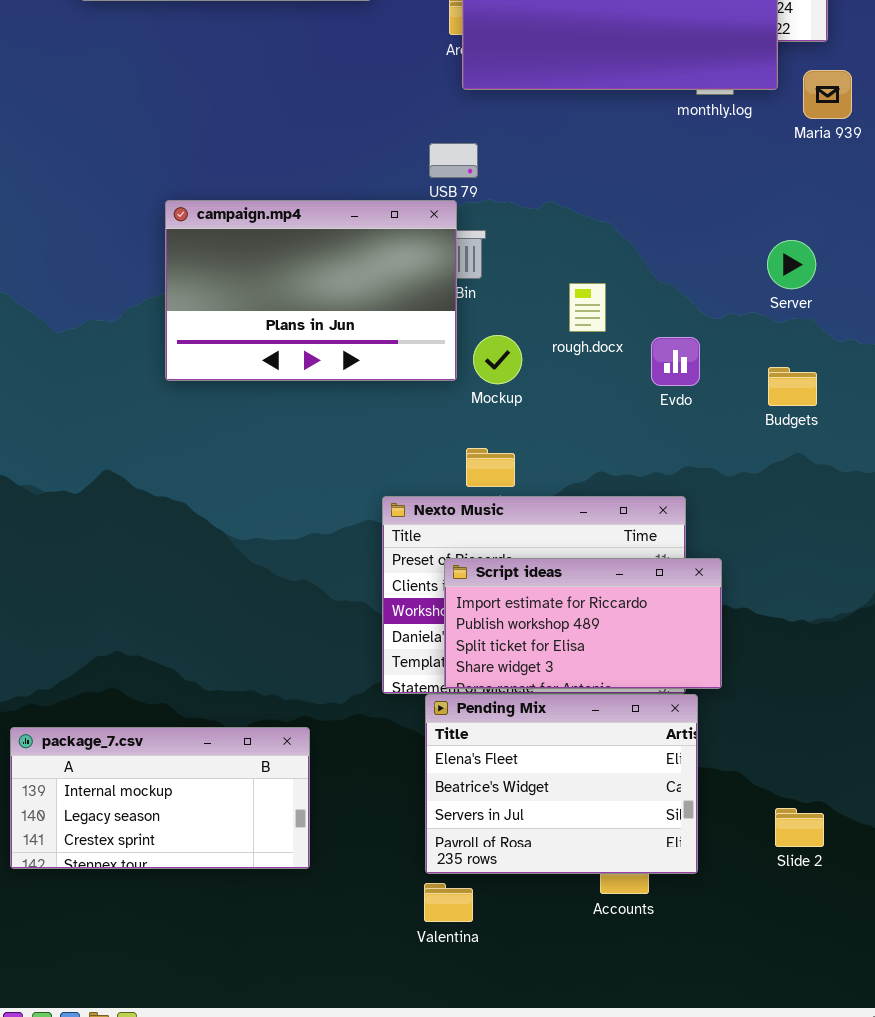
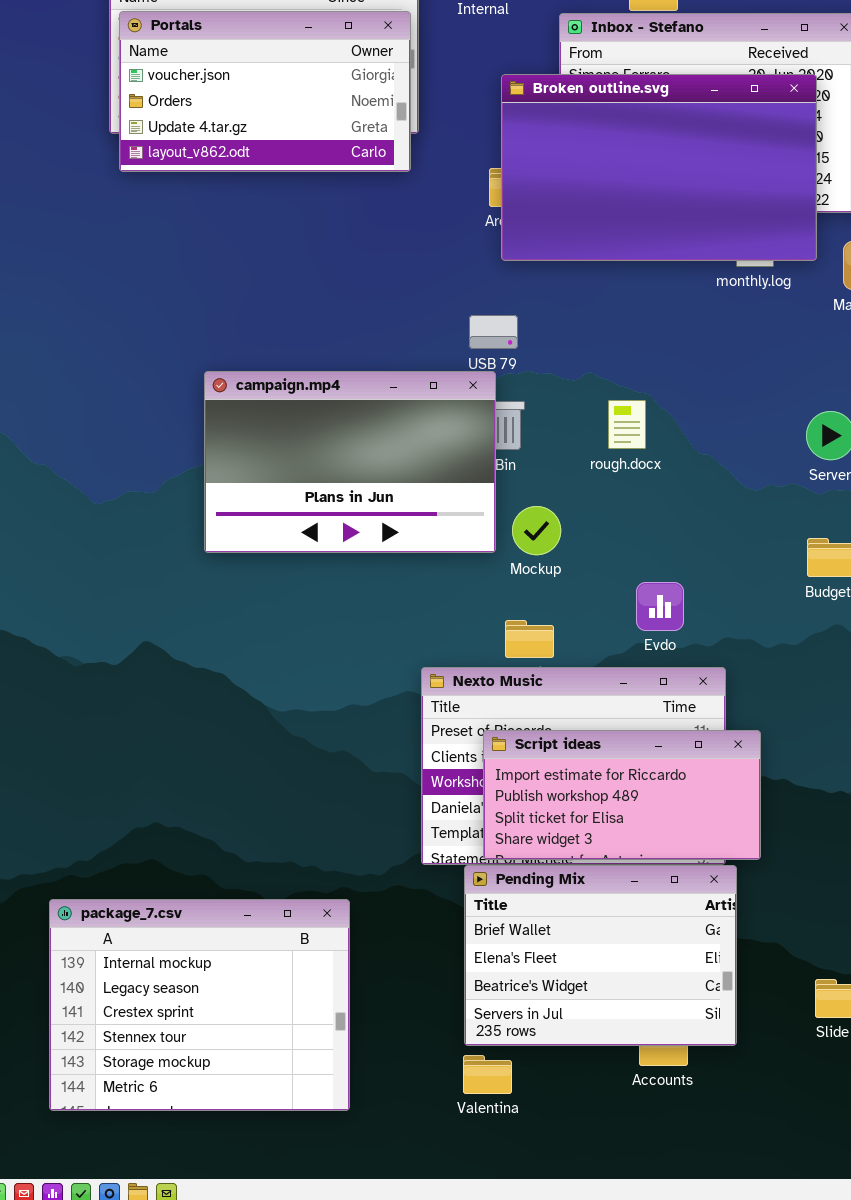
rough.docx: [569,283,606,332] -> [608,400,646,449], moved
Evdo: [651,337,700,386] -> [636,582,684,631], moved
Pending Mix: [425,694,698,874] -> [464,865,737,1046], scrolled up 1 row
package_7.csv: [10,727,310,869] -> [49,899,350,1111], resized

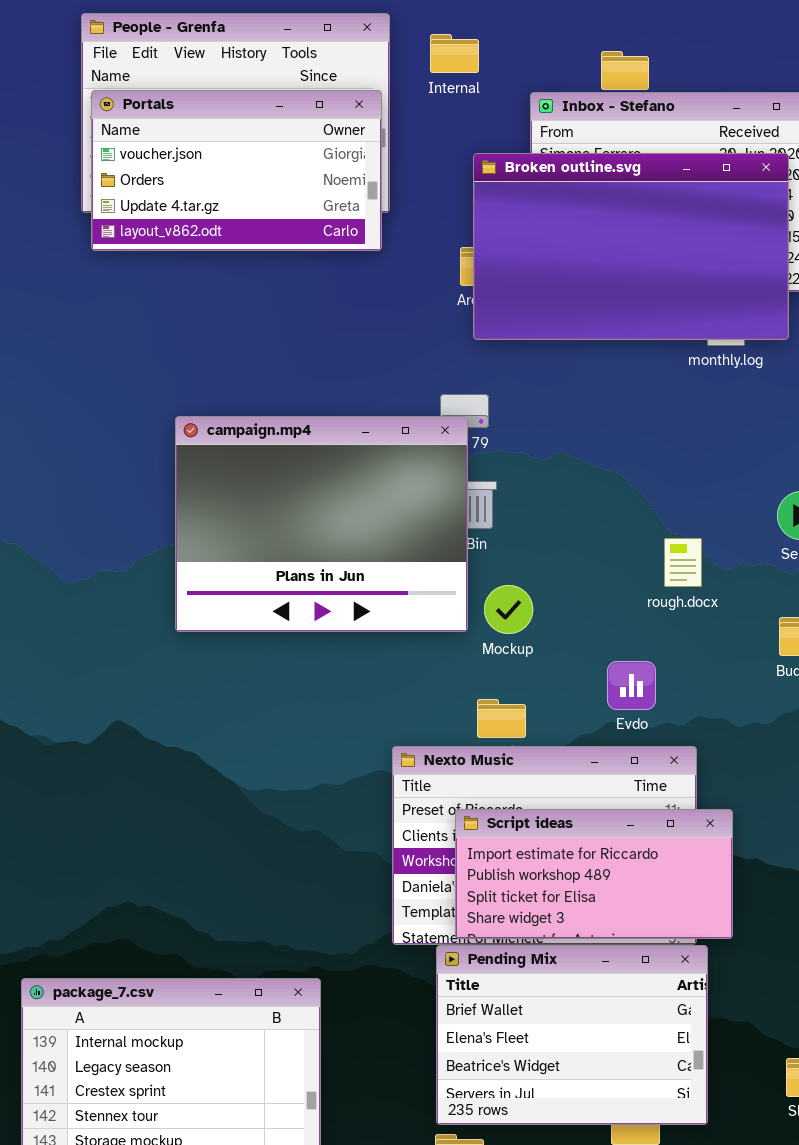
campaign.mp4: [204,371,496,553] -> [175,416,468,632], resized
rough.docx: [608,400,646,449] -> [664,538,702,587], moved

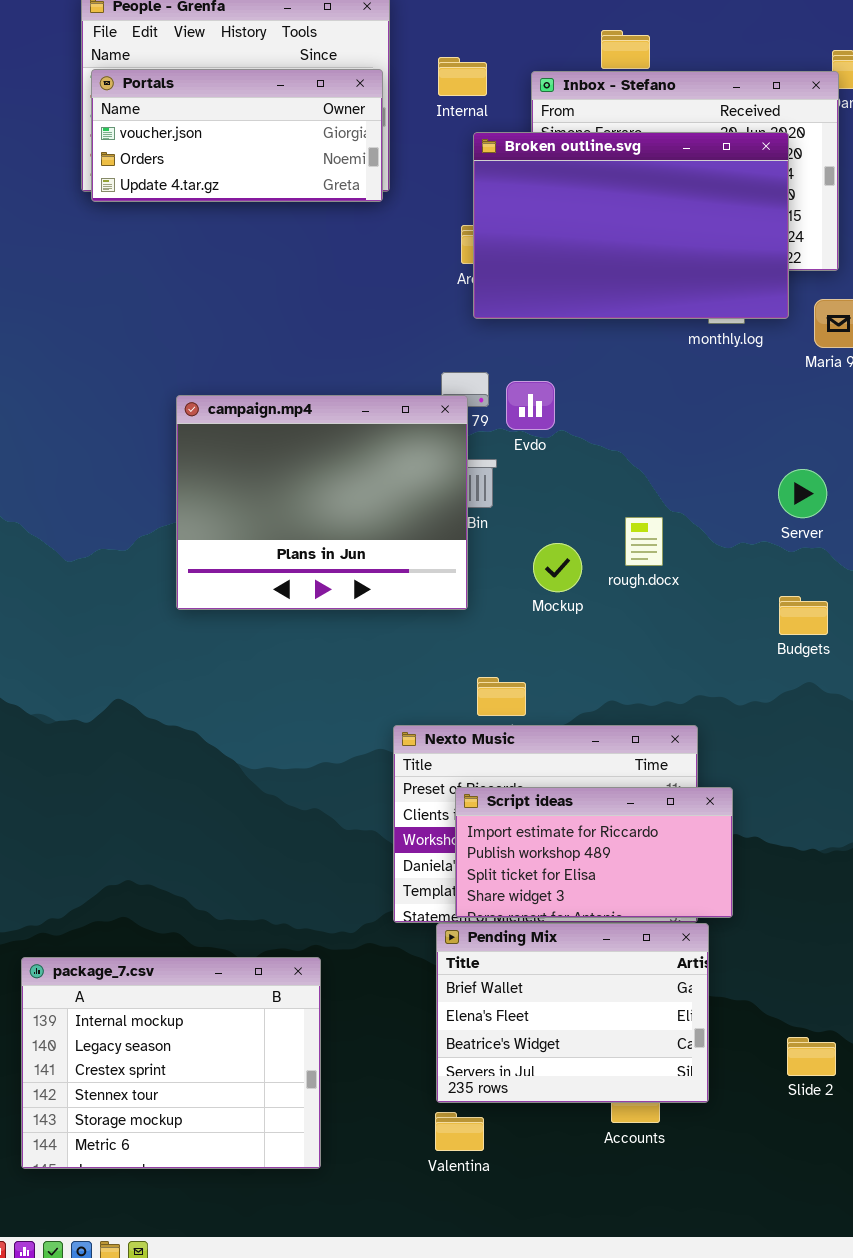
Internal: [430,34,479,73] -> [438,57,487,96], moved
Portals: [91,90,382,251] -> [91,69,383,202], resized
rough.docx: [664,538,702,587] -> [625,517,663,566], moved
Mockup: [484,585,533,634] -> [533,543,582,592], moved
Evdo: [607,661,656,710] -> [506,381,555,430], moved

